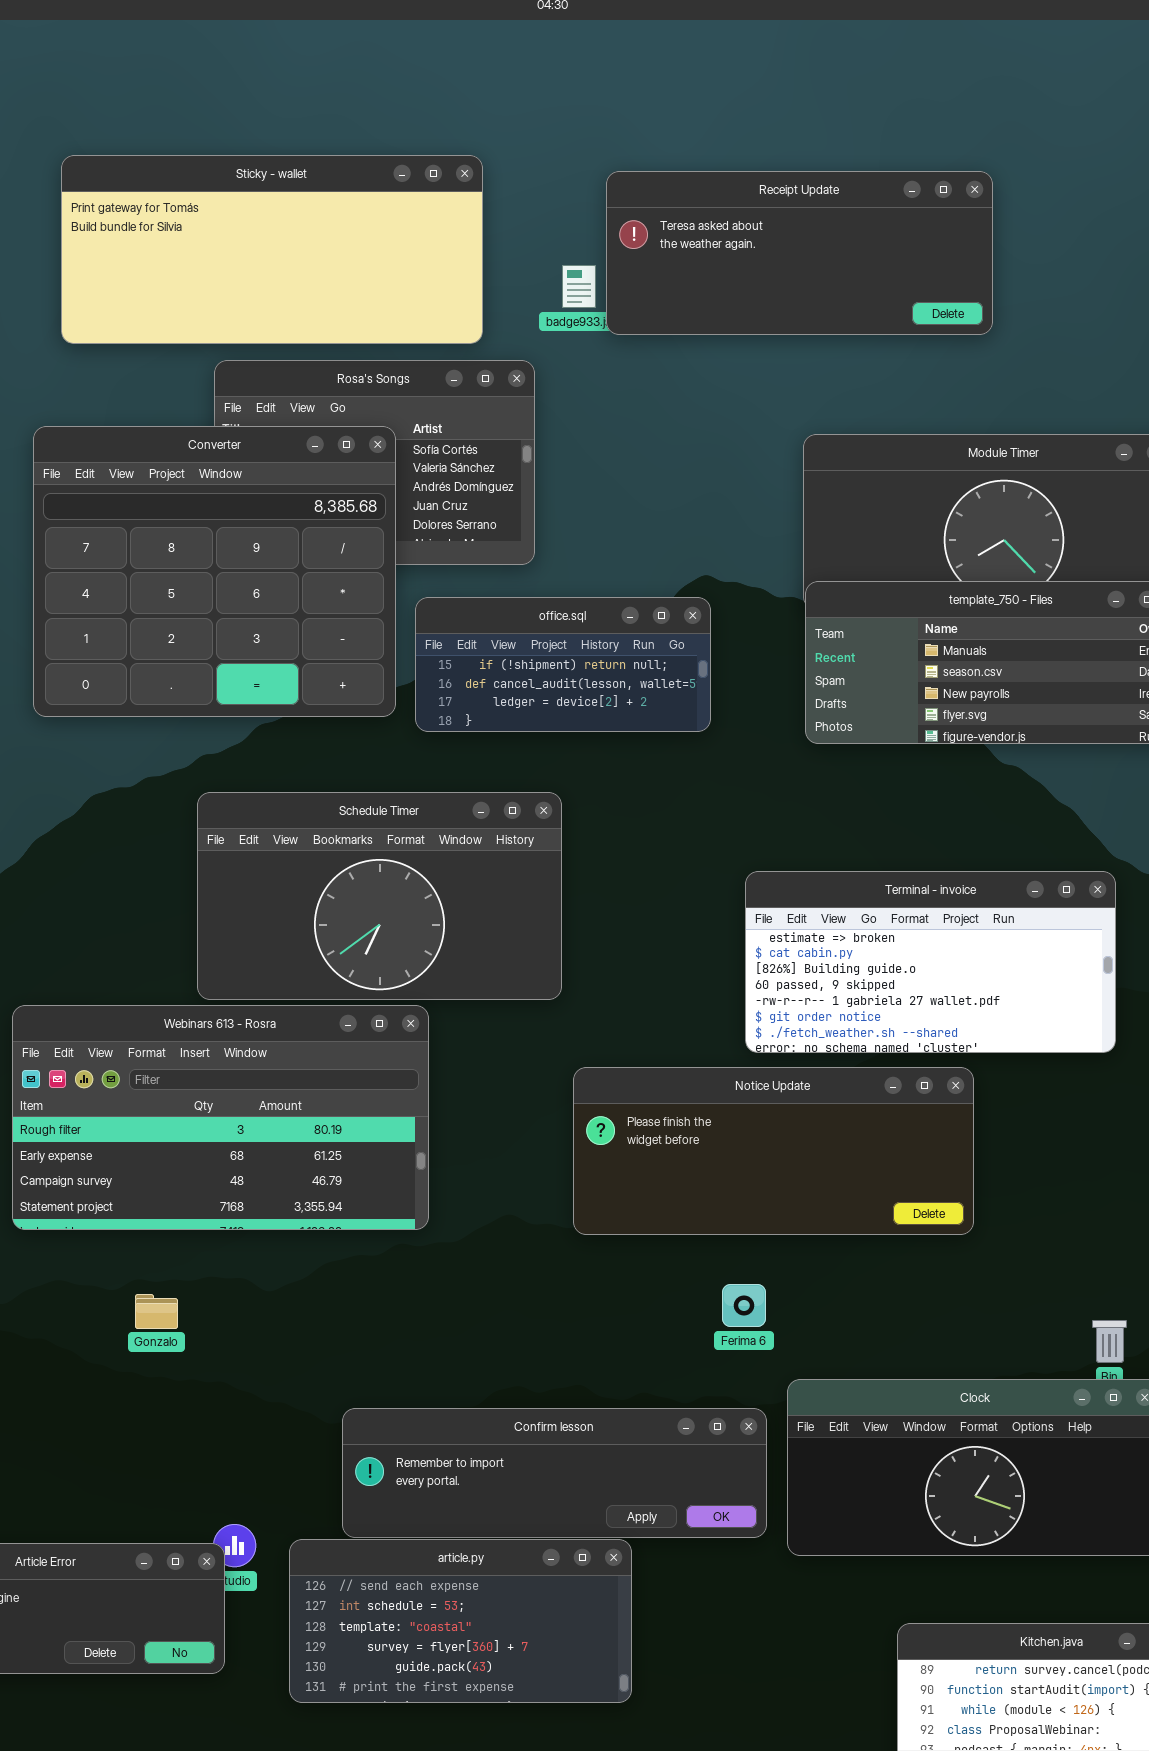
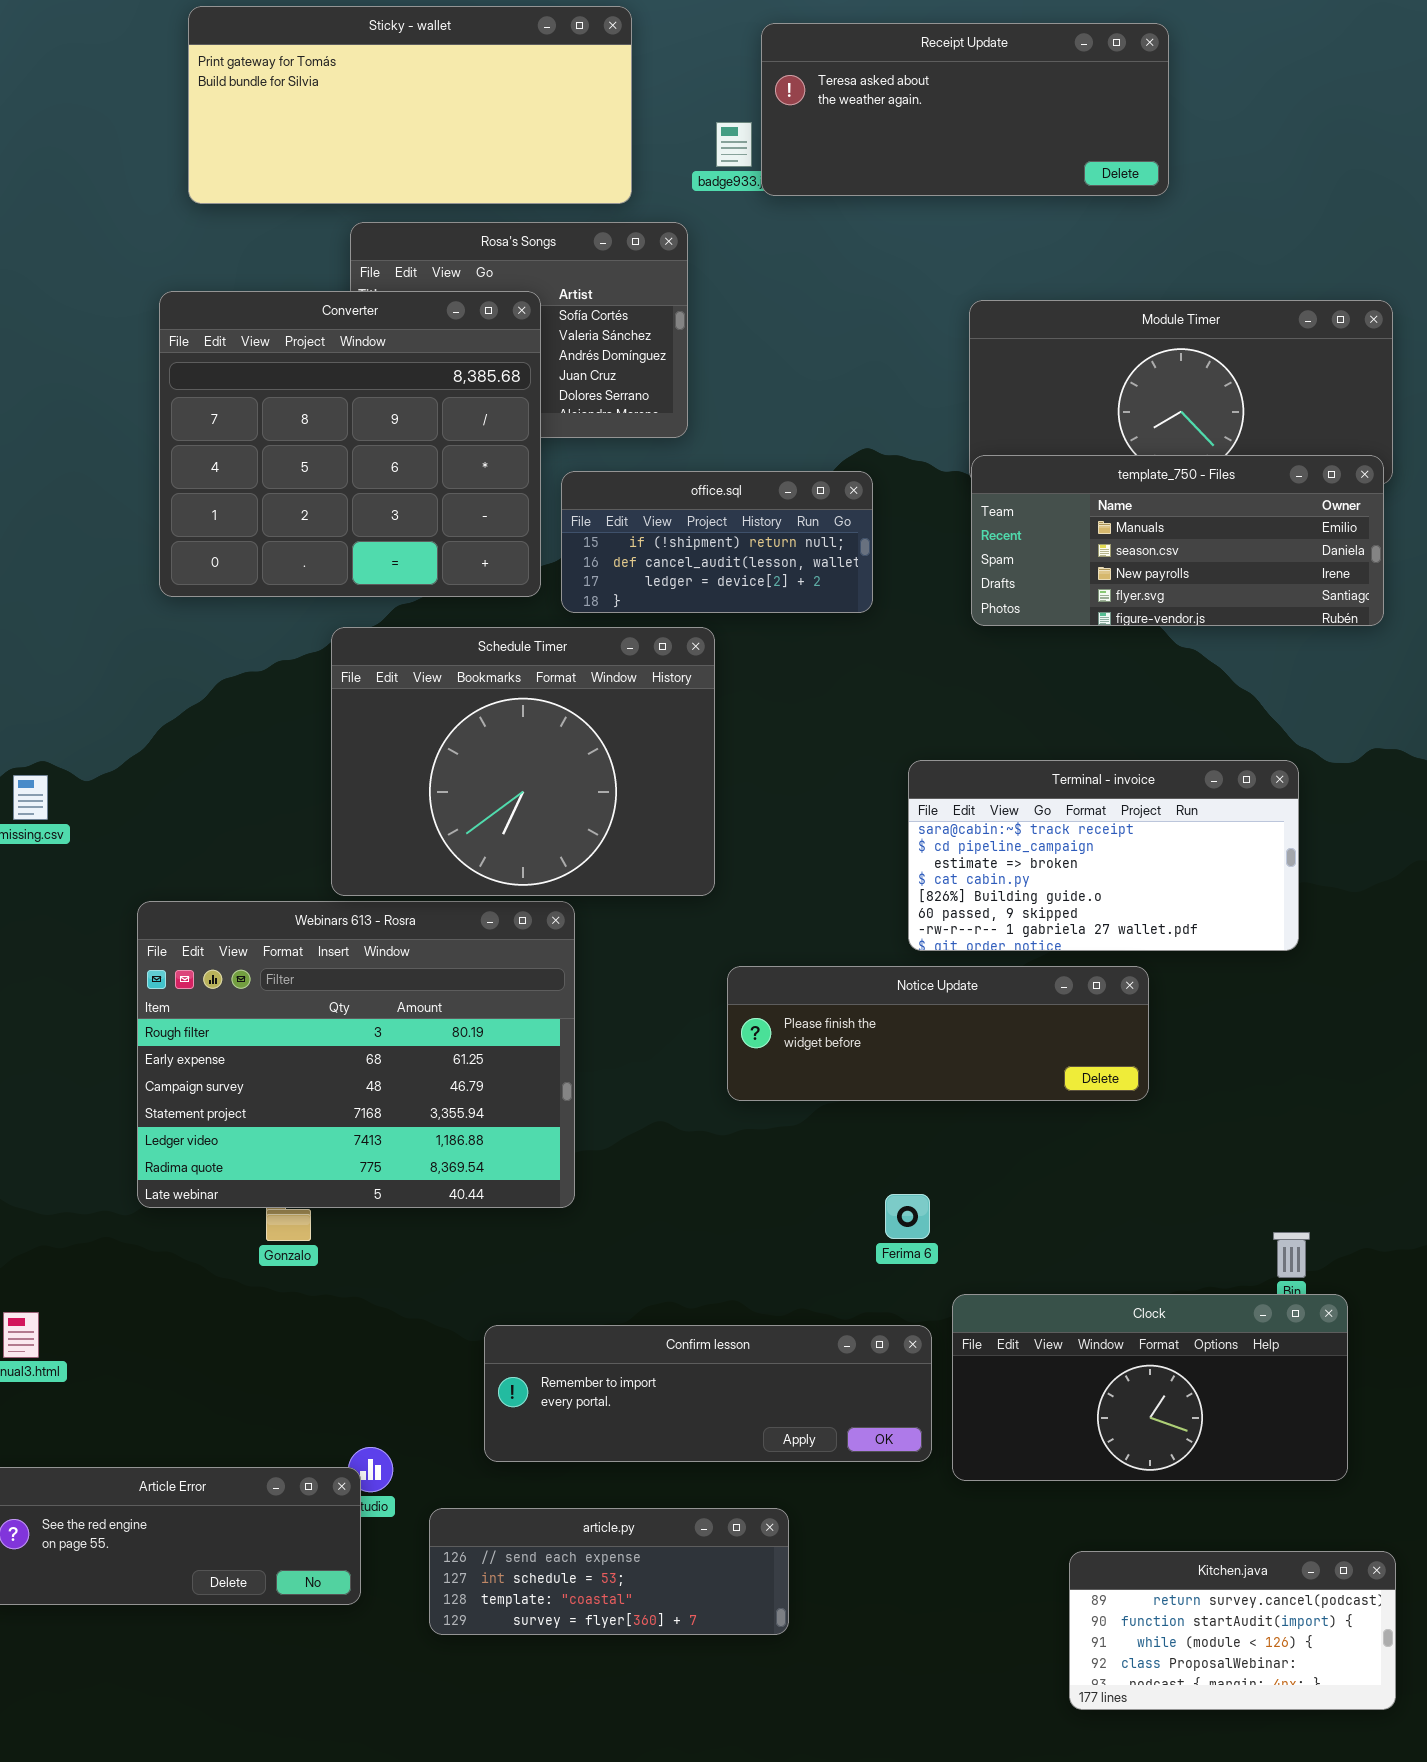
Schedule Timer: [197,792,562,1000] -> [331,627,715,896], resized
Terminal - invoice: [745,871,1116,1053] -> [908,760,1299,951], scrolled up 2 rows
Webinars 613 - Rosra: [12,1005,429,1230] -> [137,901,575,1208], resized
Notice Update: [573,1067,974,1235] -> [727,966,1149,1101], resized
article.py: [289,1539,632,1703] -> [429,1508,789,1635], resized

